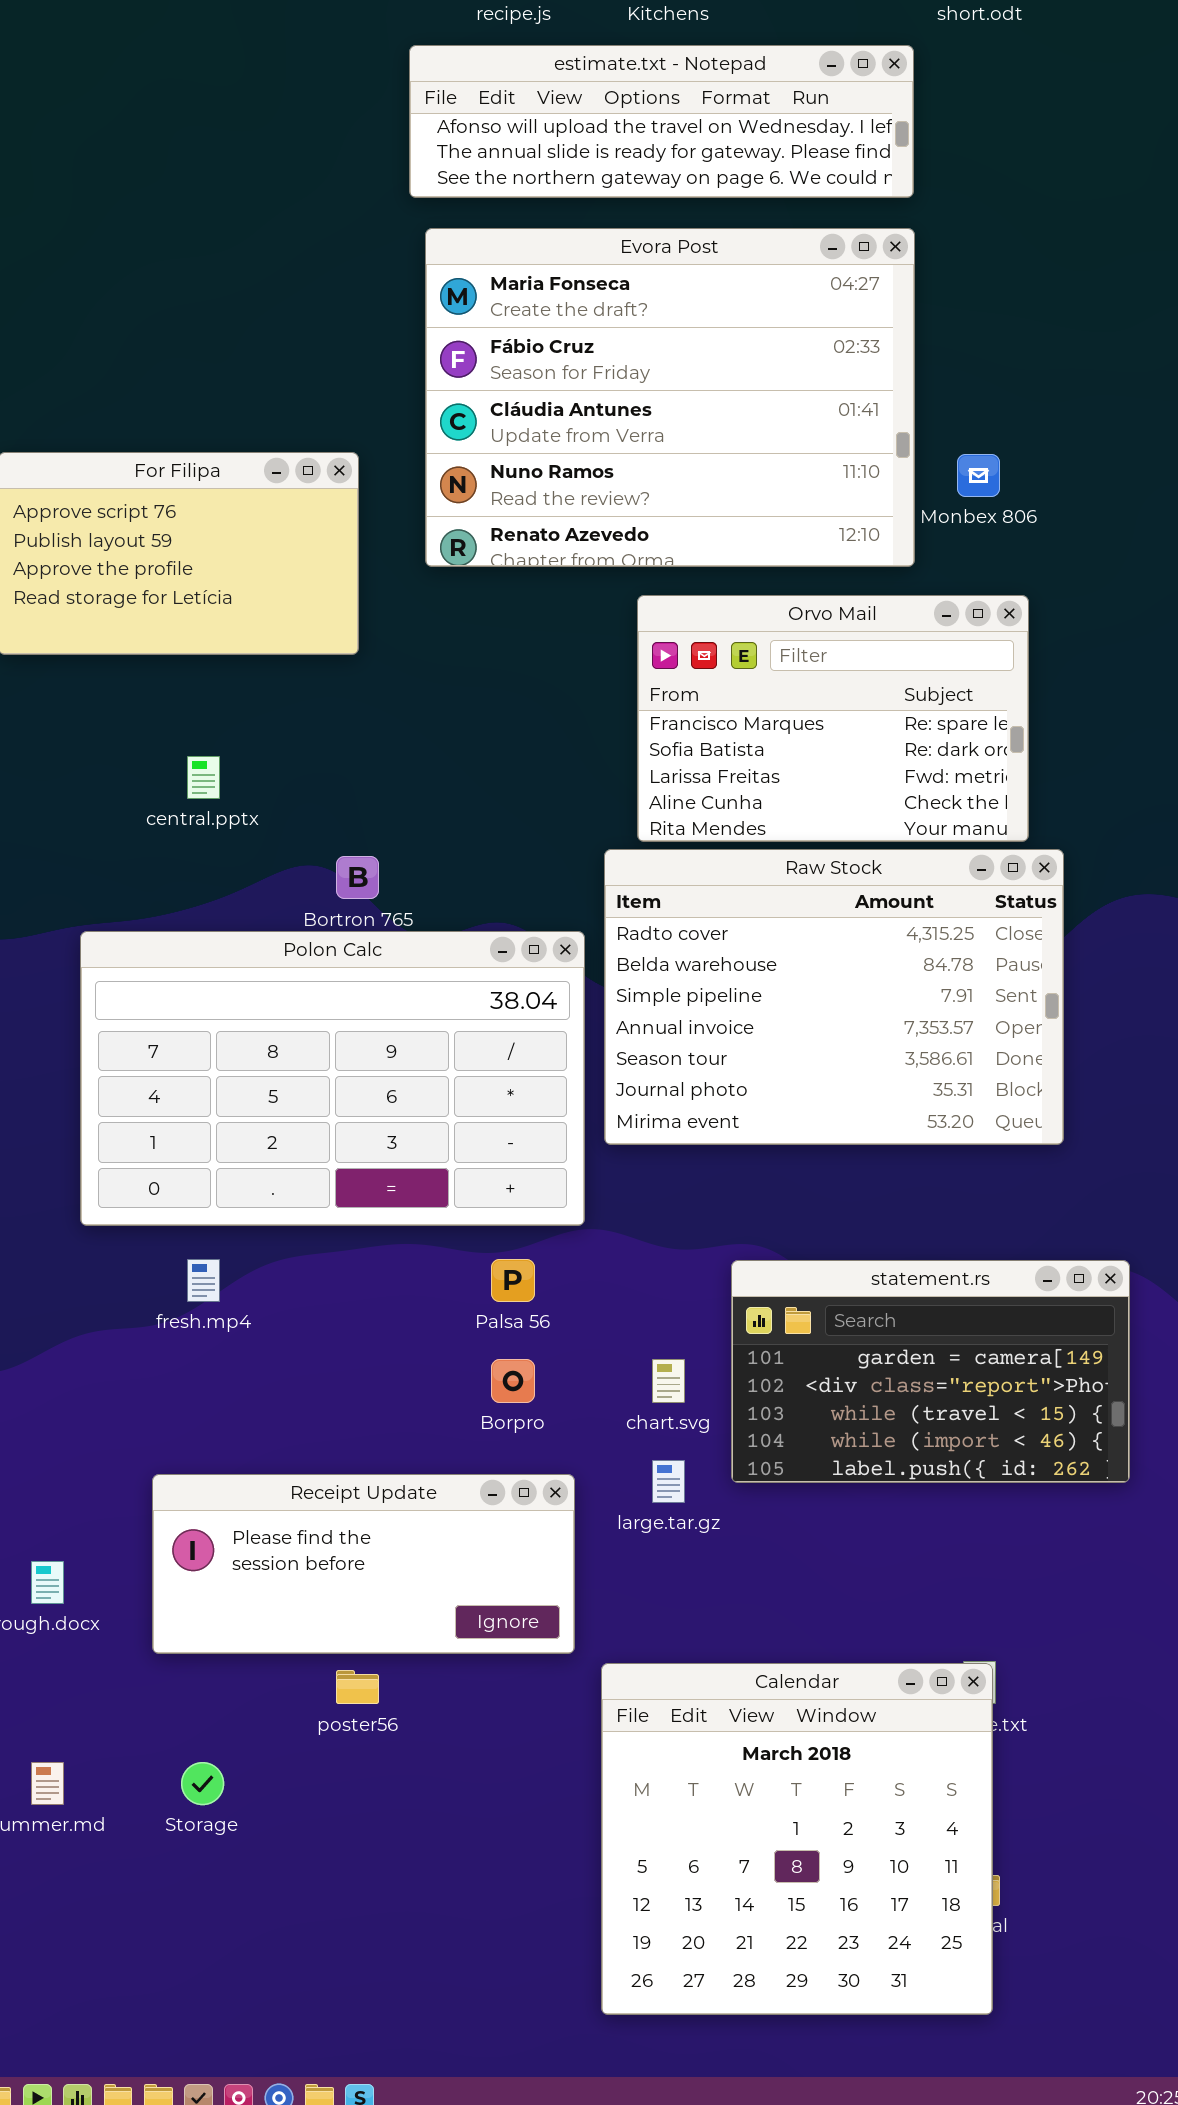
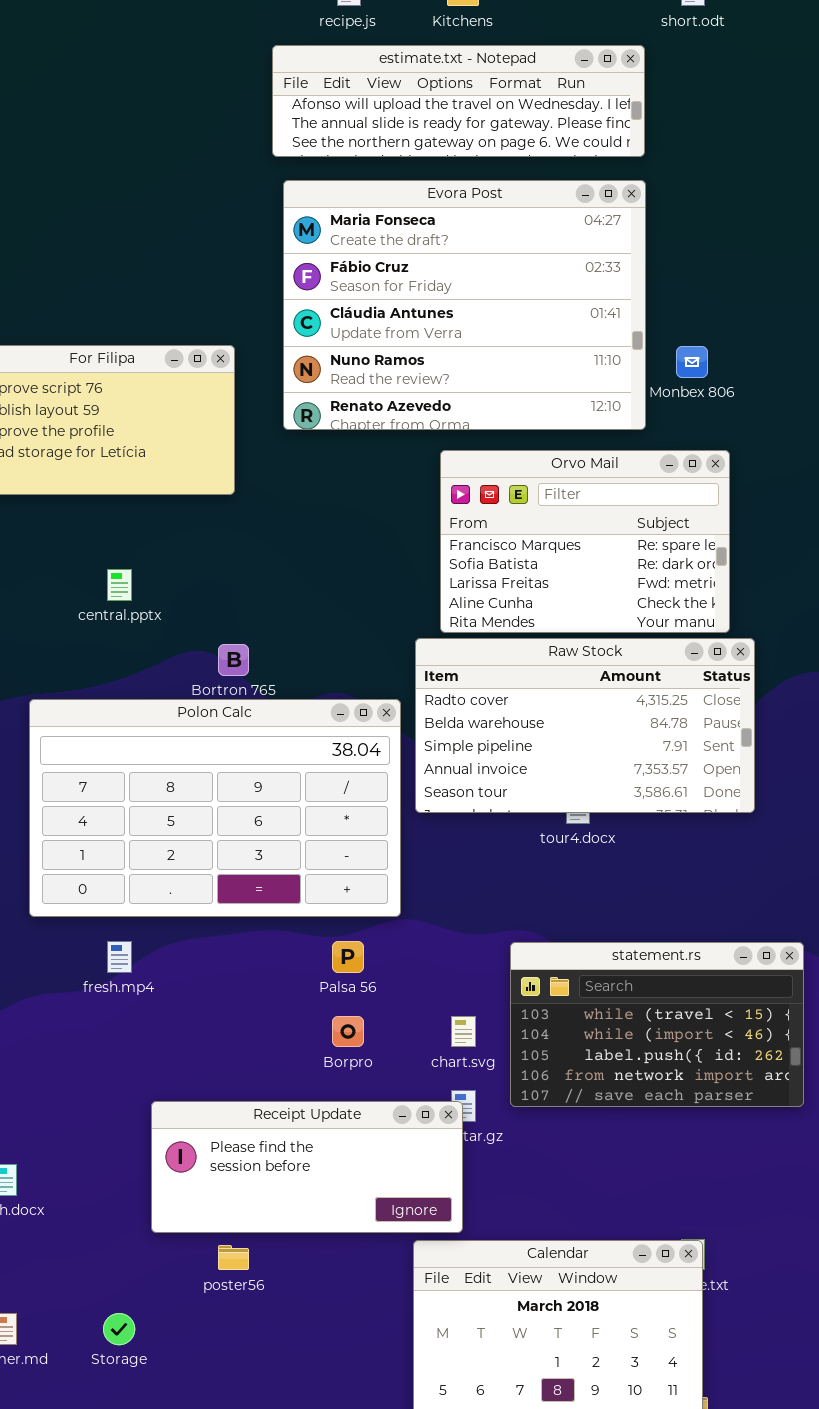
Raw Stock: [604,849,1064,1145] -> [415,638,755,813], resized
statement.rs: [731,1260,1130,1483] -> [510,942,804,1107], scrolled down 2 rows
Receipt Update: [152,1474,575,1654] -> [151,1101,463,1233], moved

